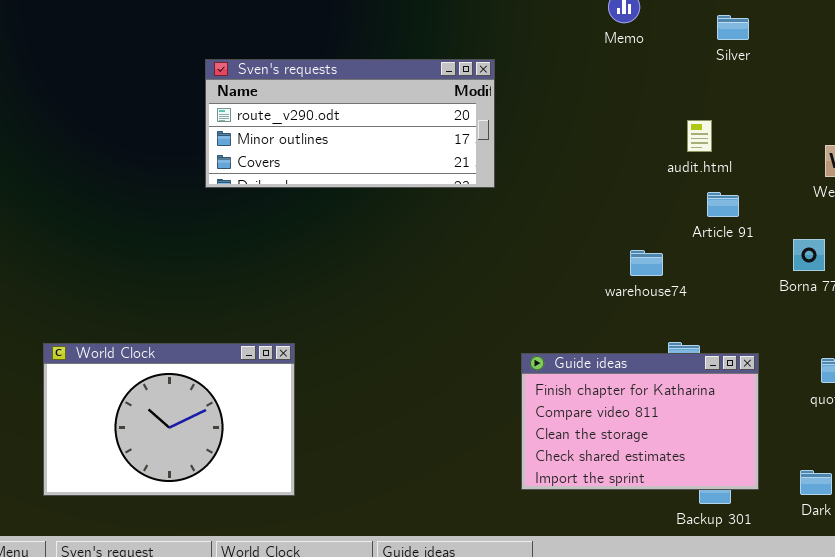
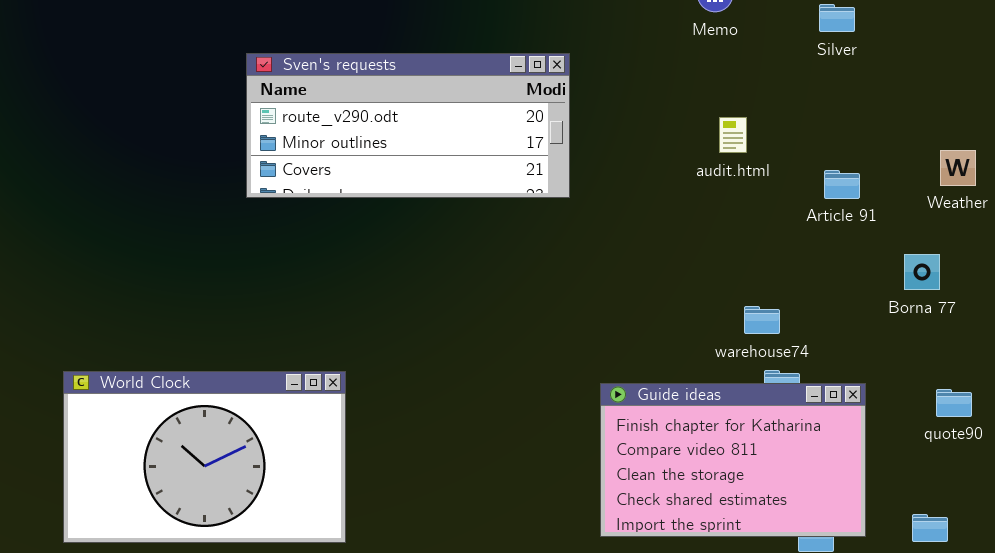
audit.html: [687,120,712,152] -> [719,117,747,153], moved
Article 91: [707,192,739,217] -> [824,170,860,199], moved
warehouse74: [630,250,663,276] -> [744,306,780,334], moved

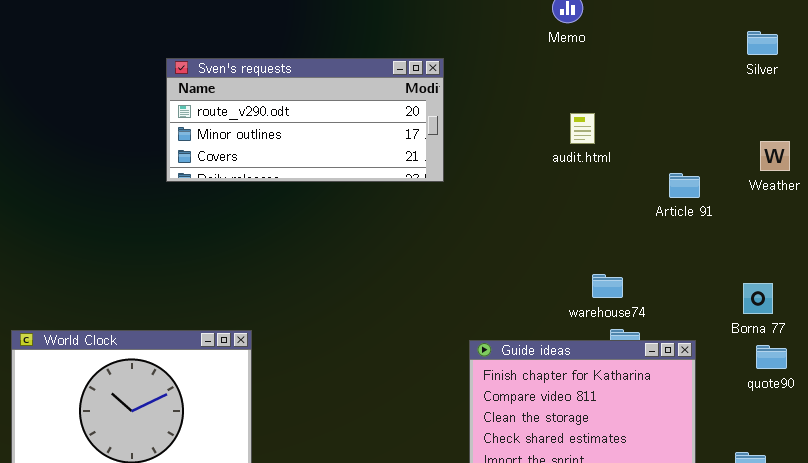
Silver: [819,4,855,32] -> [747,31,778,55], moved
Article 91: [824,170,860,199] -> [669,173,700,198], moved
Borna 77: [904,254,940,290] -> [743,283,773,314], moved

